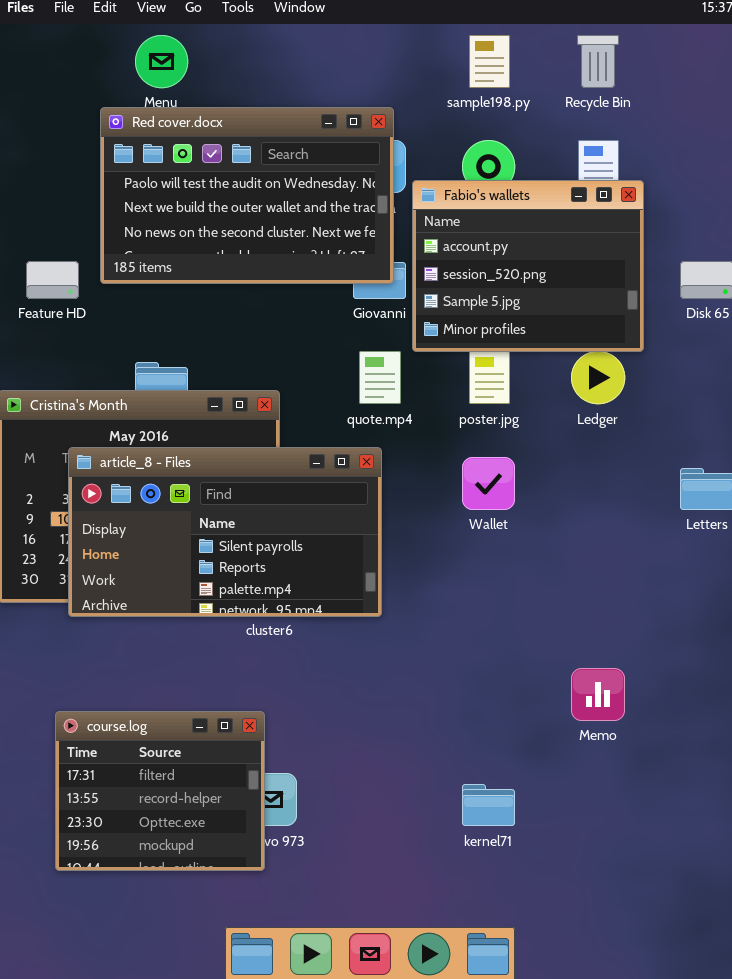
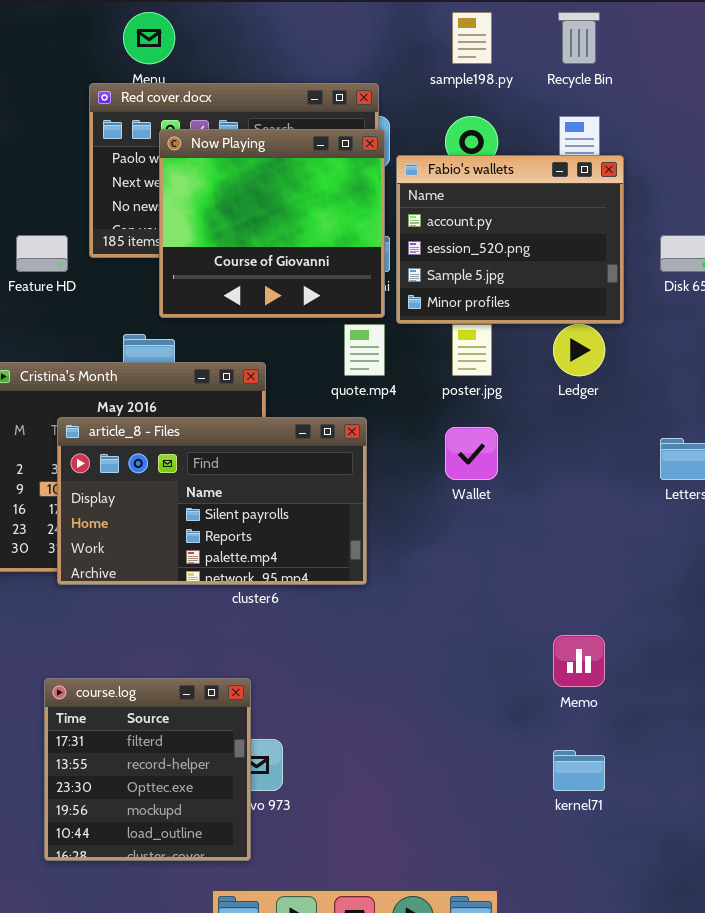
Now Playing: none -> [159,129,385,318], opened
course.log: [55,711,265,871] -> [44,678,251,861], resized
kernel71: [462,784,515,826] -> [553,750,605,791], moved

